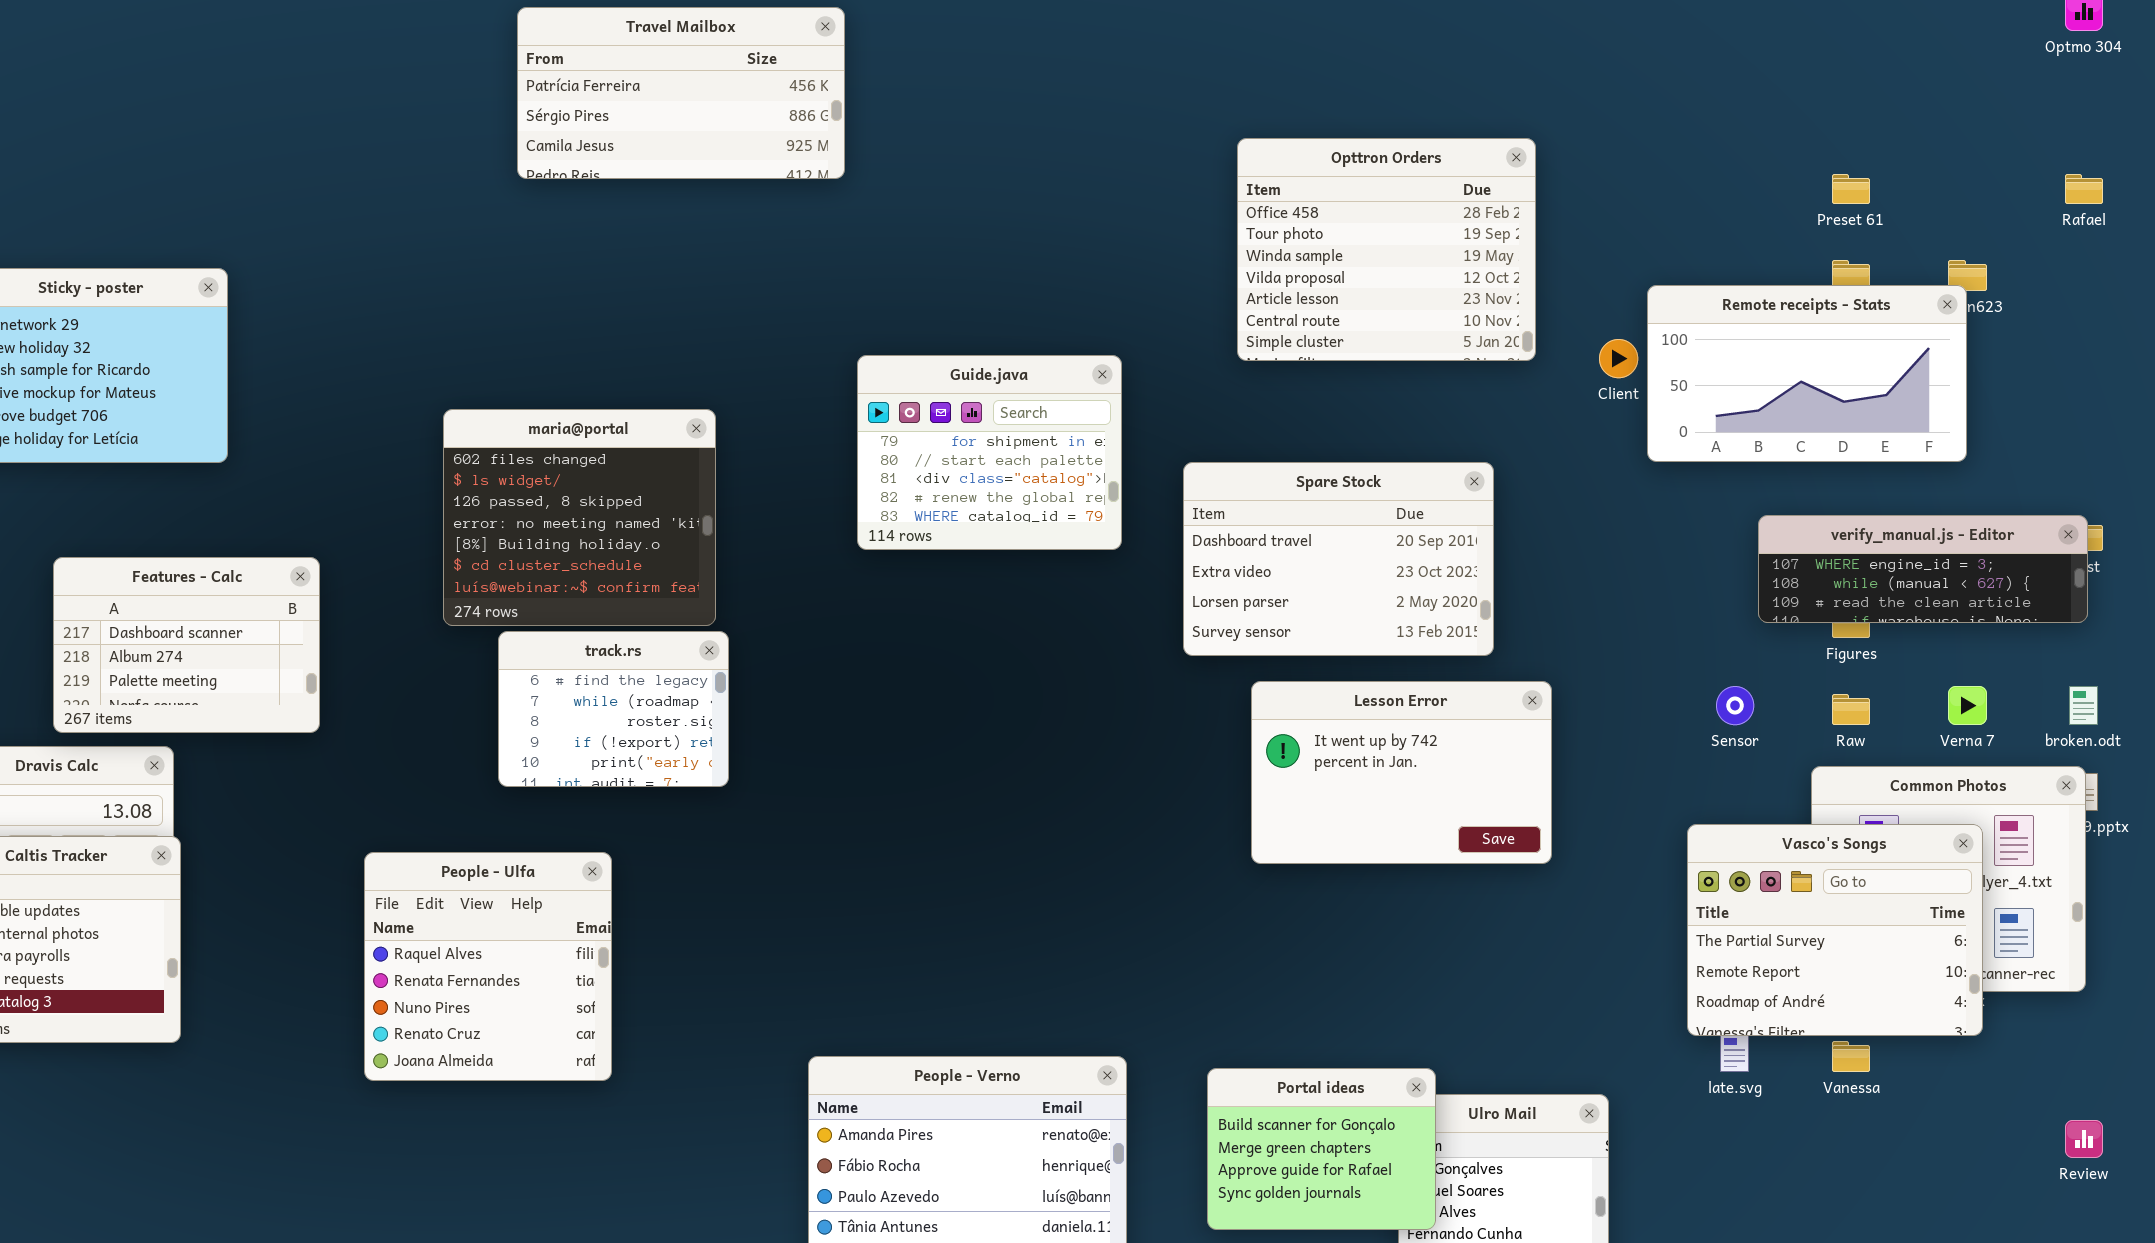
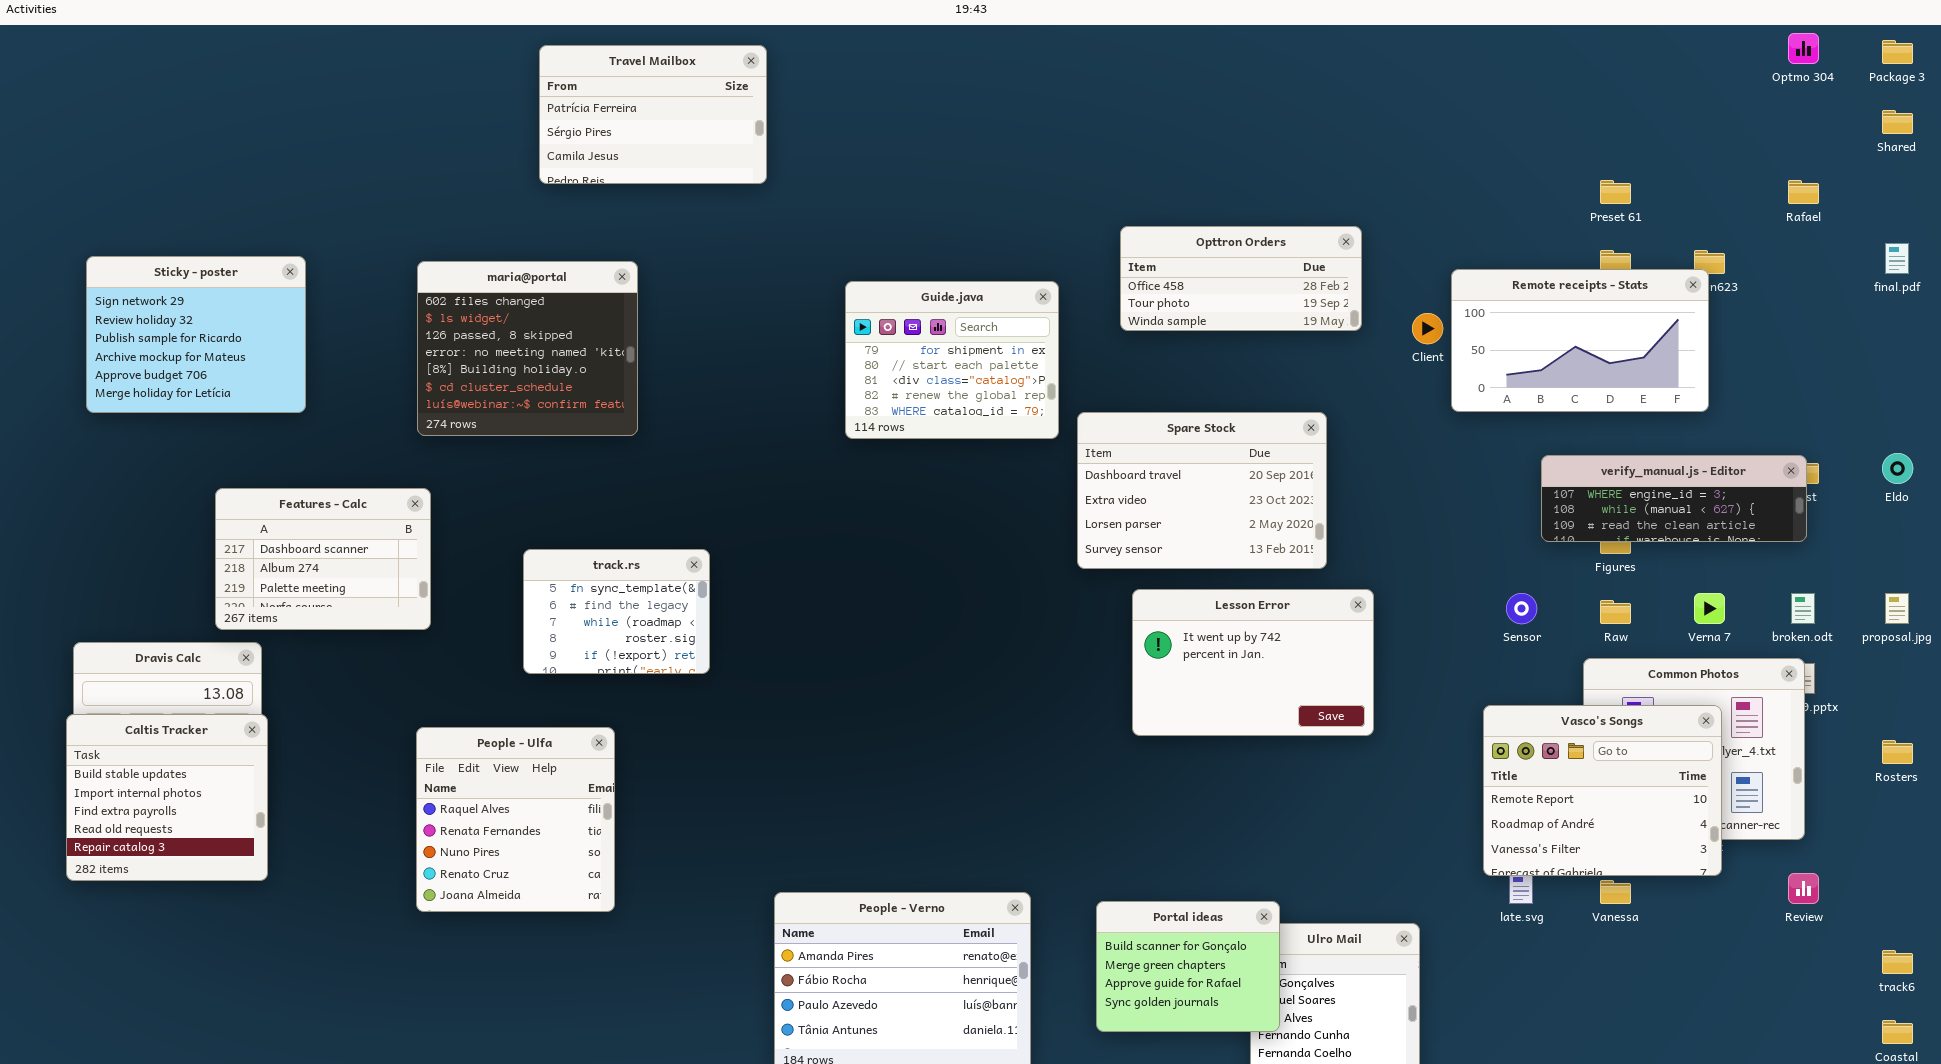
Travel Mailbox: [517,7,845,179] -> [539,45,767,184], resized
Opttron Orders: [1237,138,1536,361] -> [1120,226,1362,331], resized
Guide.java: [857,355,1122,550] -> [845,281,1059,439], moved
maria@portal: [443,409,716,626] -> [417,261,638,436], moved
Features - Calc: [53,557,320,733] -> [215,488,431,630], moved
track.rs: [498,631,729,787] -> [523,549,710,674], scrolled up 1 row
Vasco's Songs: [1687,824,1983,1036] -> [1483,705,1722,876], scrolled down 1 row
Review: [2065,1120,2103,1158] -> [1788,873,1819,904], moved

